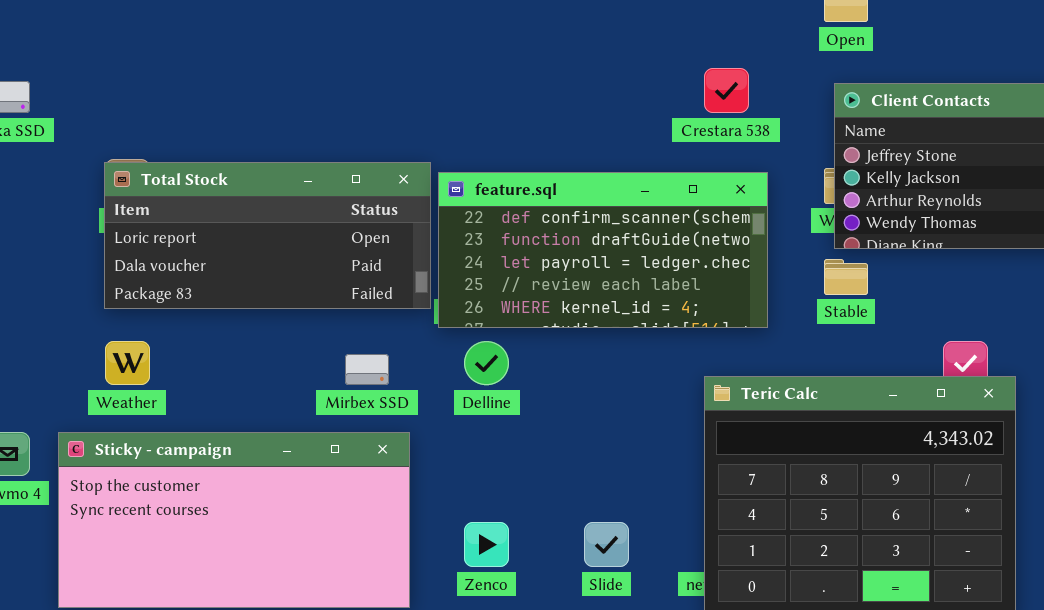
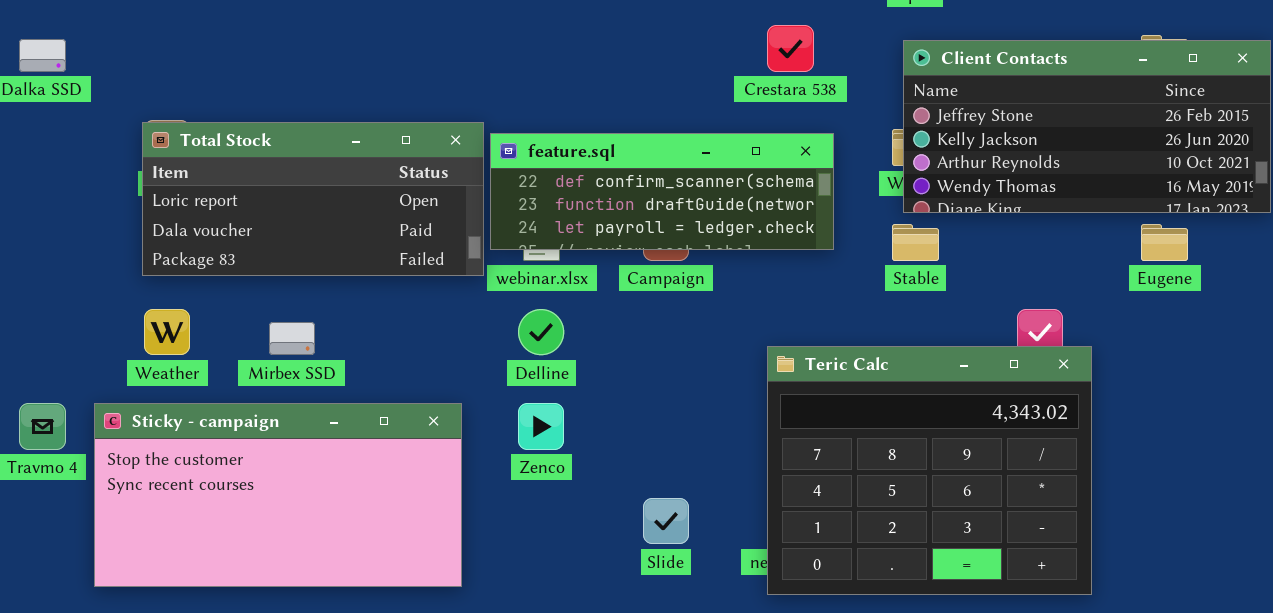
feature.sql: [438,172,768,328] -> [490,133,834,250], resized
Mirbex SSD: [345,354,389,385] -> [269,322,315,355], moved
Zenco: [464,522,509,567] -> [518,403,564,450], moved

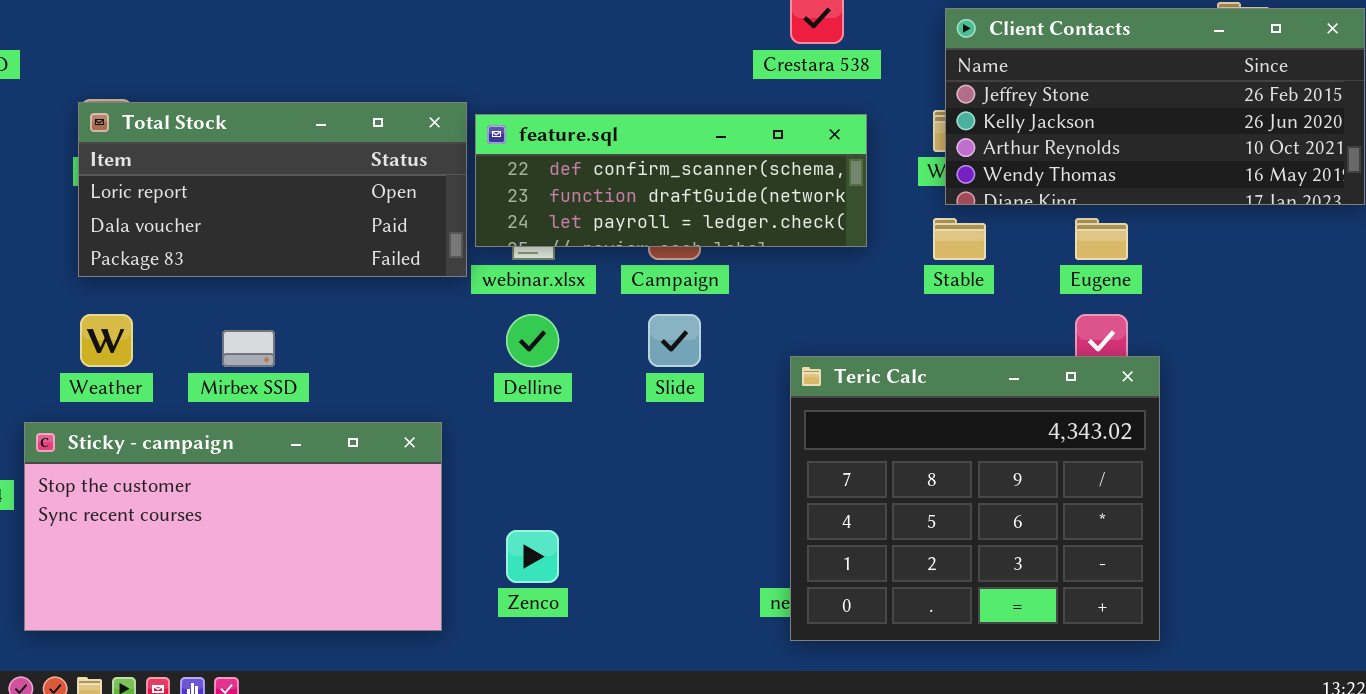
Eugene: [1141,224,1188,261] -> [1075,218,1128,260], moved
Zenco: [518,403,564,450] -> [506,530,559,583], moved
Slide: [643,498,689,544] -> [648,314,701,367], moved

